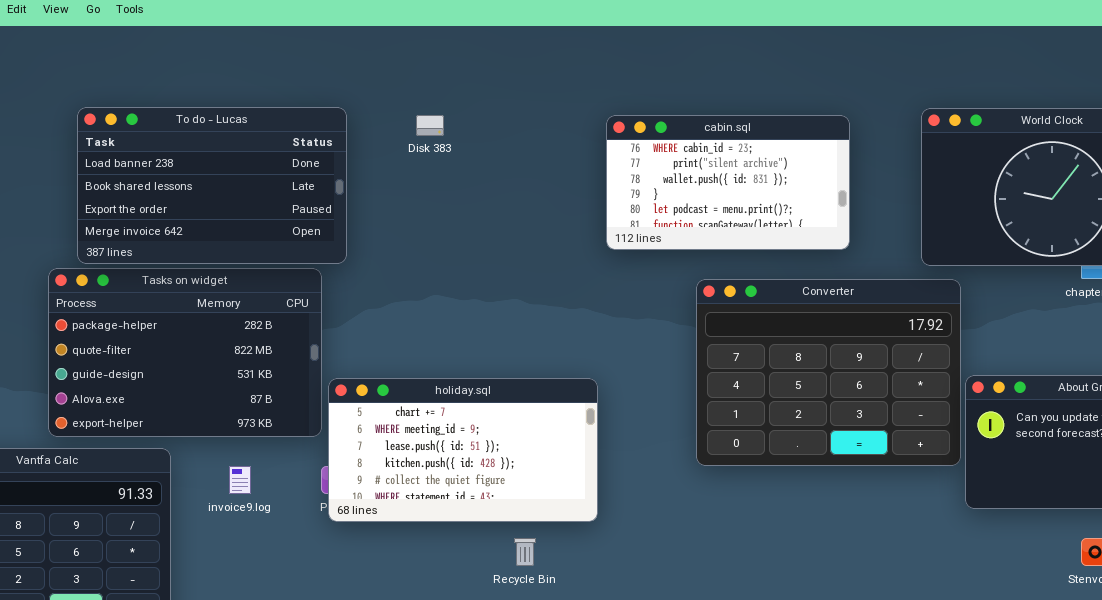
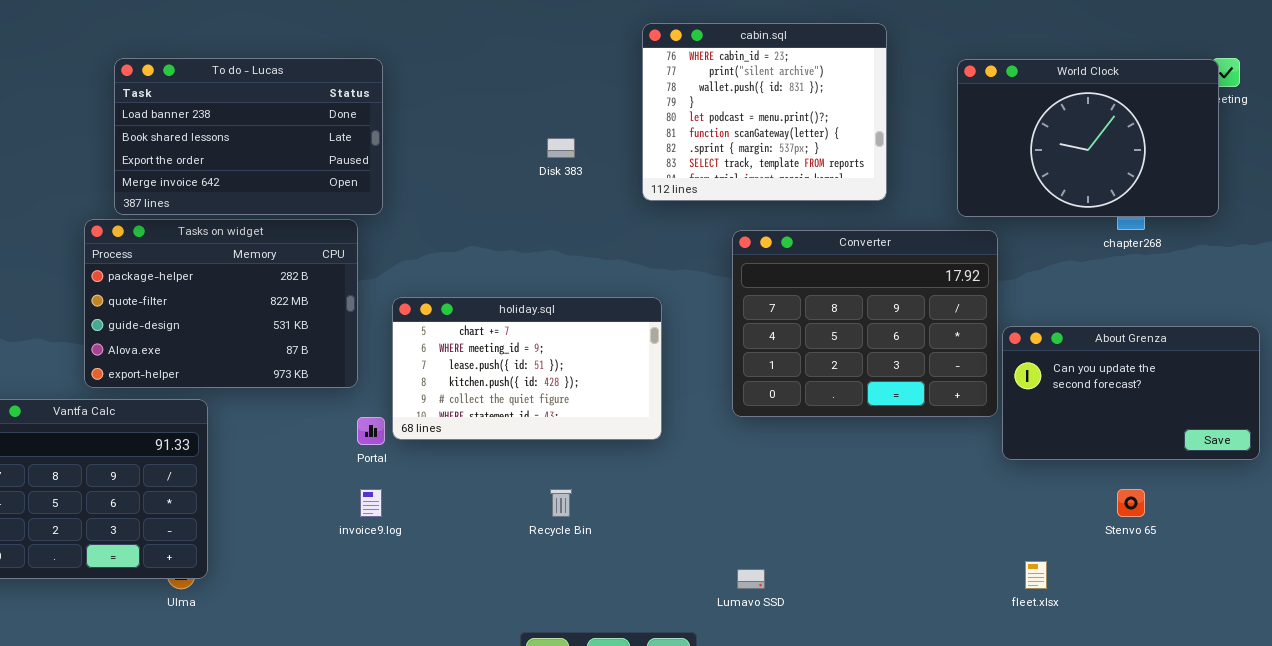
Disk 383: [416,115,444,136] -> [547,138,575,158], moved
cabin.sql: [606,115,850,250] -> [642,23,887,201], resized
holiday.sql: [328,378,598,522] -> [392,297,662,440], moved
invoice9.log: [229,466,251,494] -> [360,489,382,517], moved

